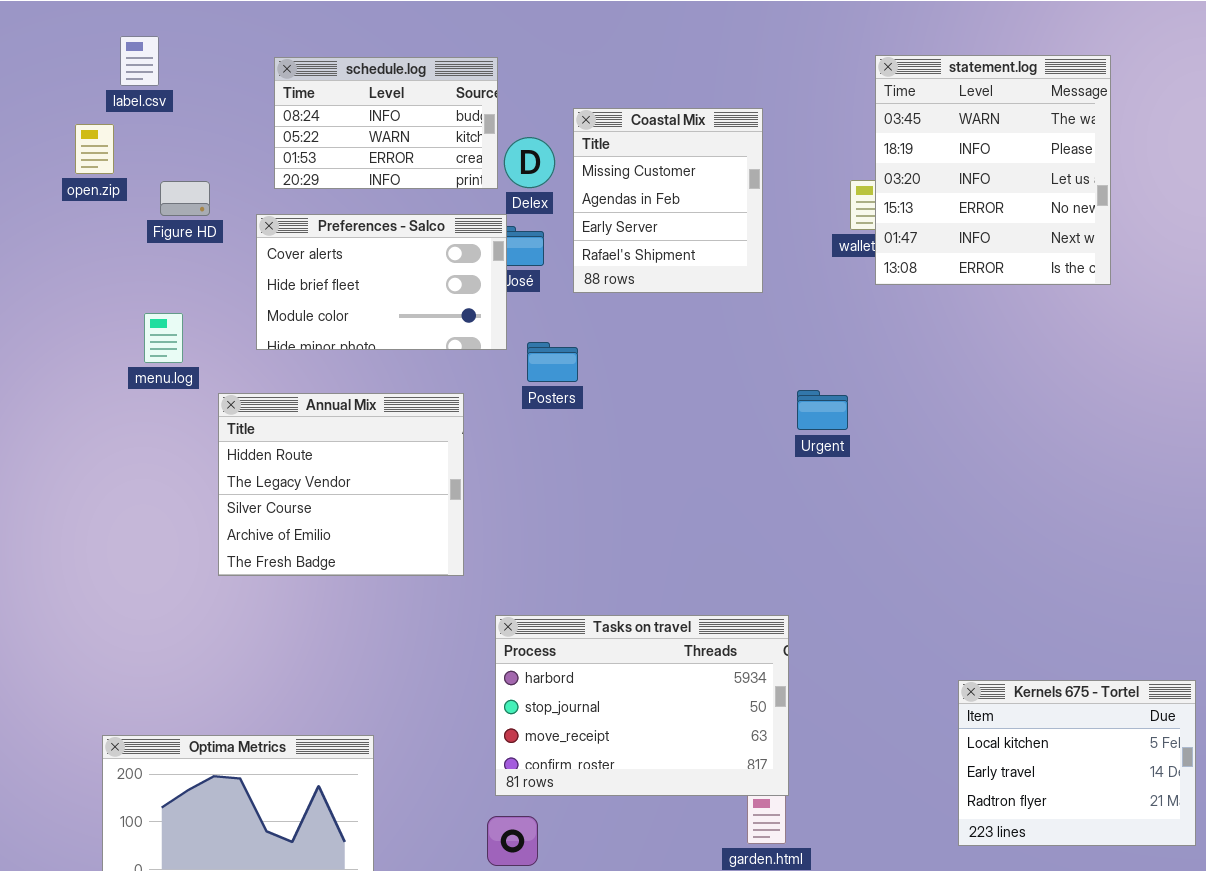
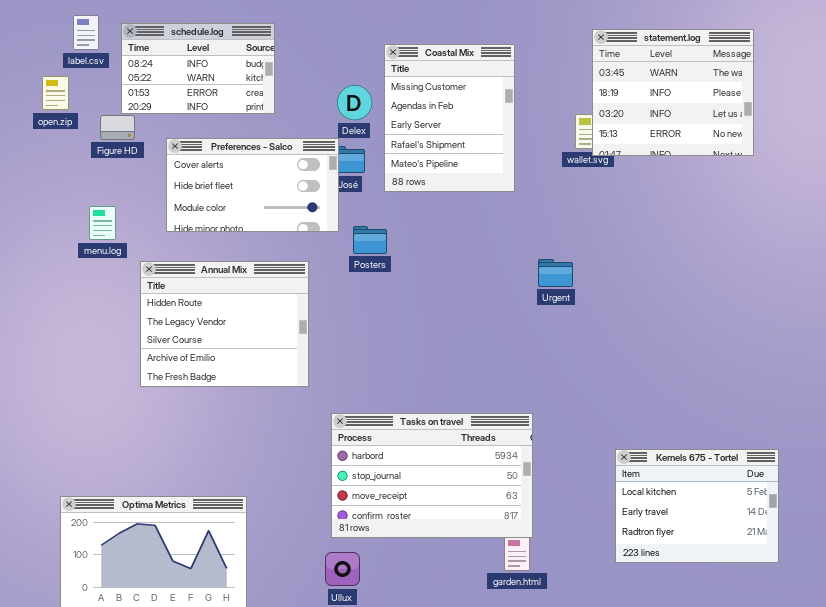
statement.log: [875,55,1111,285] -> [592,29,754,156], resized
schedule.log: [274,57,498,189] -> [121,23,275,114], moved
Coastal Mix: [573,108,763,293] -> [384,44,515,192], resized
Kernels 675 - Tortel: [958,680,1196,846] -> [615,449,779,563], moved

